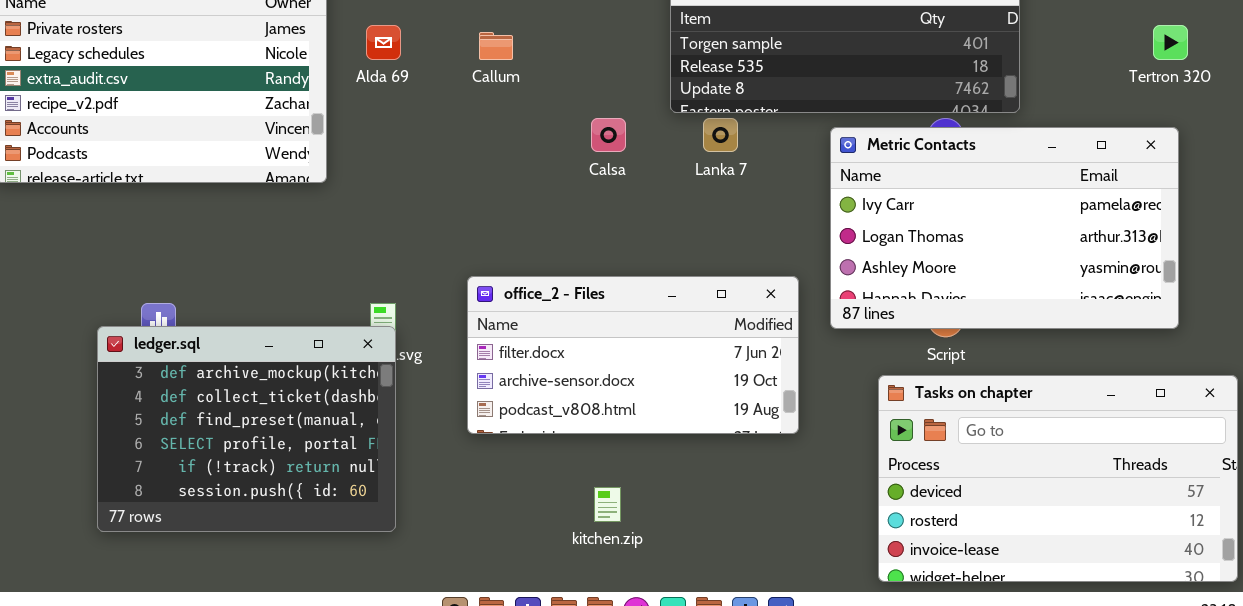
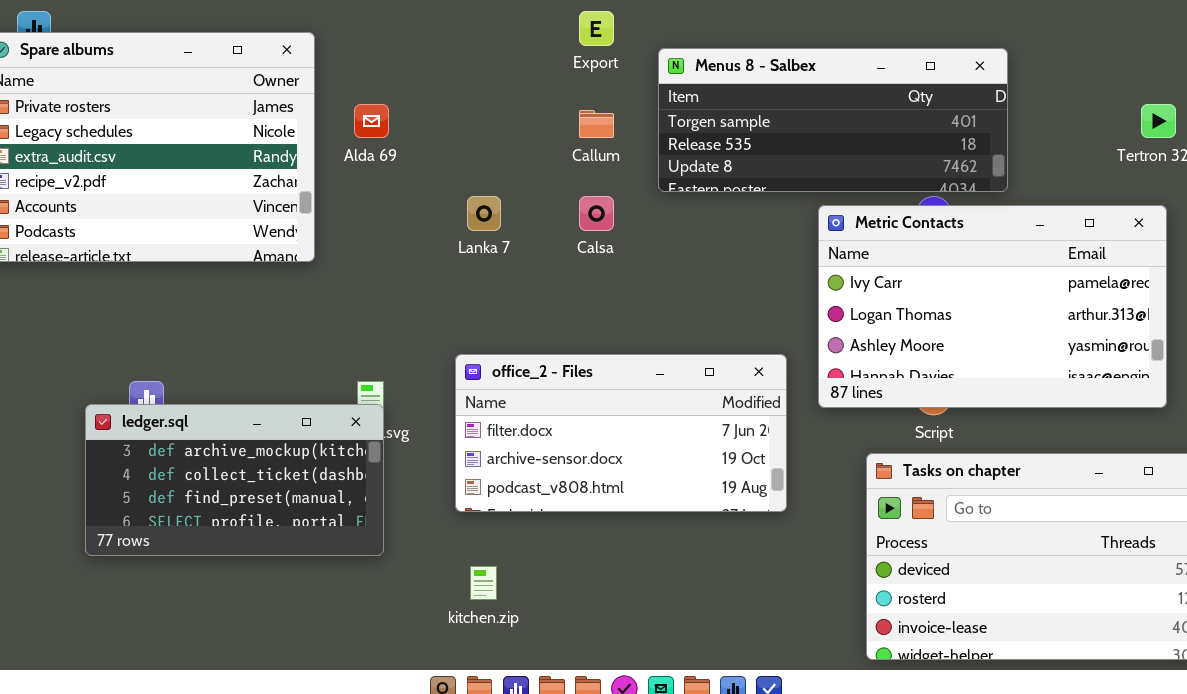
Callum: [479,32,513,60] -> [579,110,614,138], moved
Lanka 7: [703,118,738,152] -> [467,196,501,231], moved
ledger.sql: [97,326,396,532] -> [85,404,384,556], resized
kitchen.zip: [594,487,621,522] -> [470,566,497,600], moved

